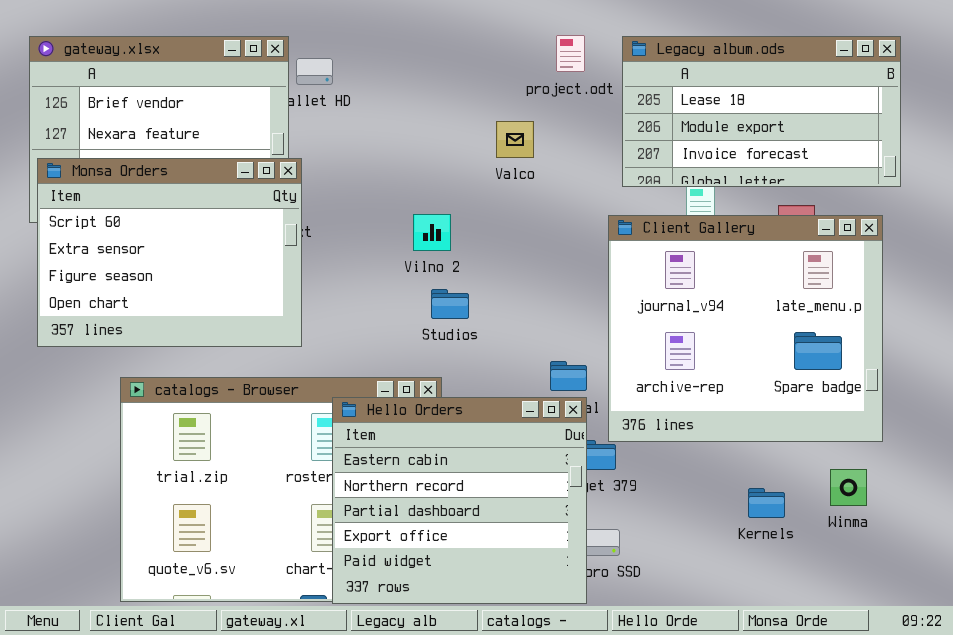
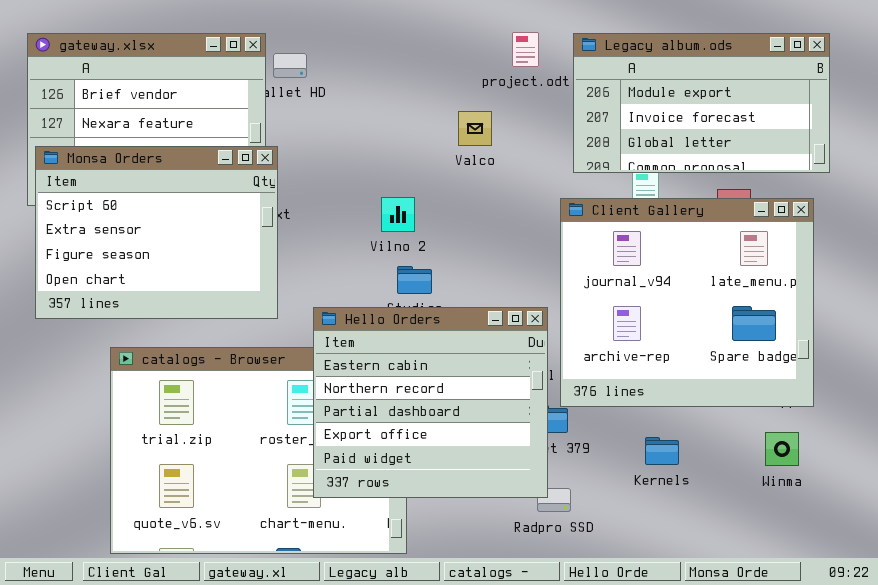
Legacy album.ods: [622,36,901,187] -> [573,33,830,173], scrolled down 1 row
Hello Orders: [332,397,587,604] -> [313,307,548,498], moved
Kernels: [748,488,785,518] -> [645,437,679,465], moved

